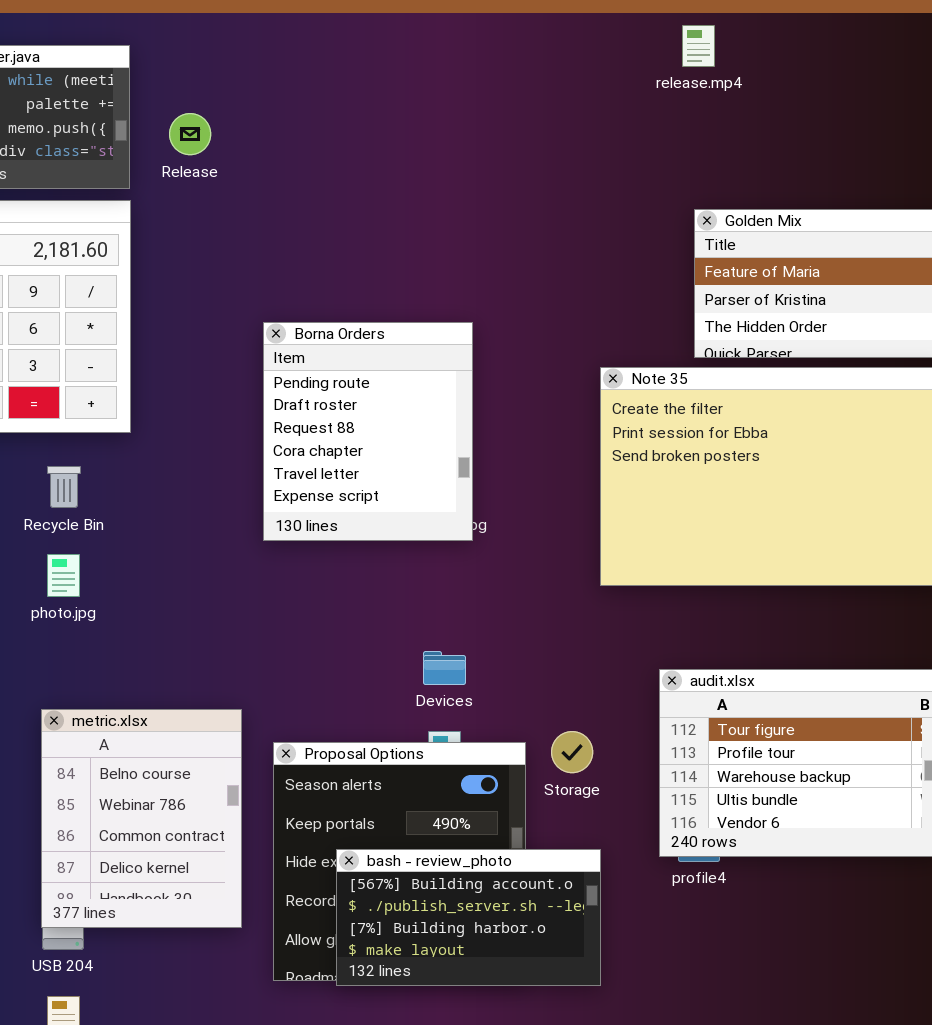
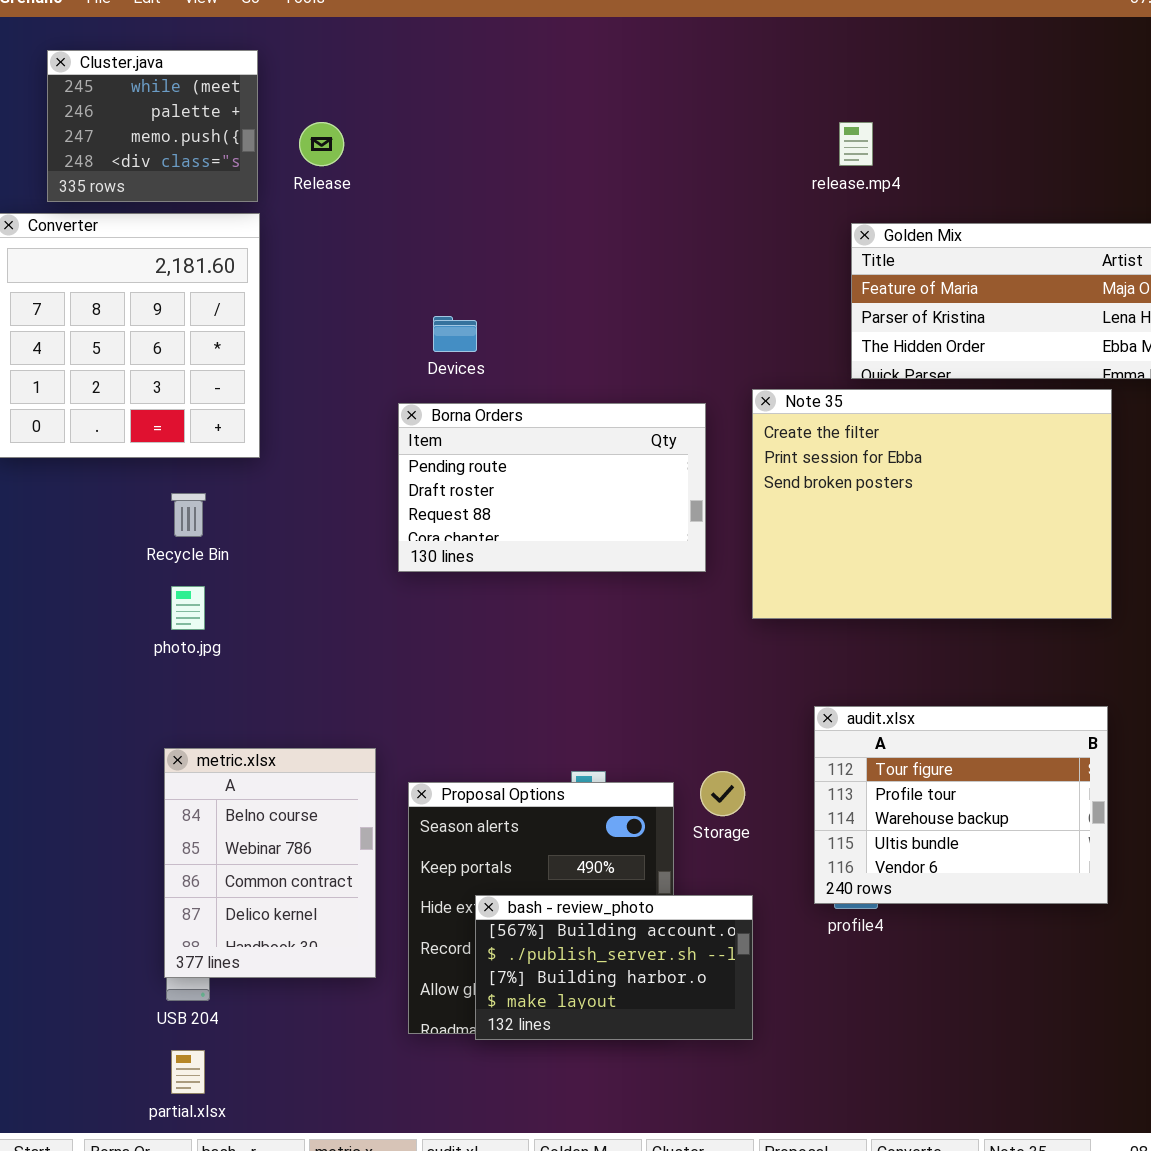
release.mp4: [682,25,715,67] -> [839,122,873,166], moved
Borna Orders: [263,322,473,541] -> [398,403,706,572], resized
Devices: [423,651,466,685] -> [433,316,477,352], moved

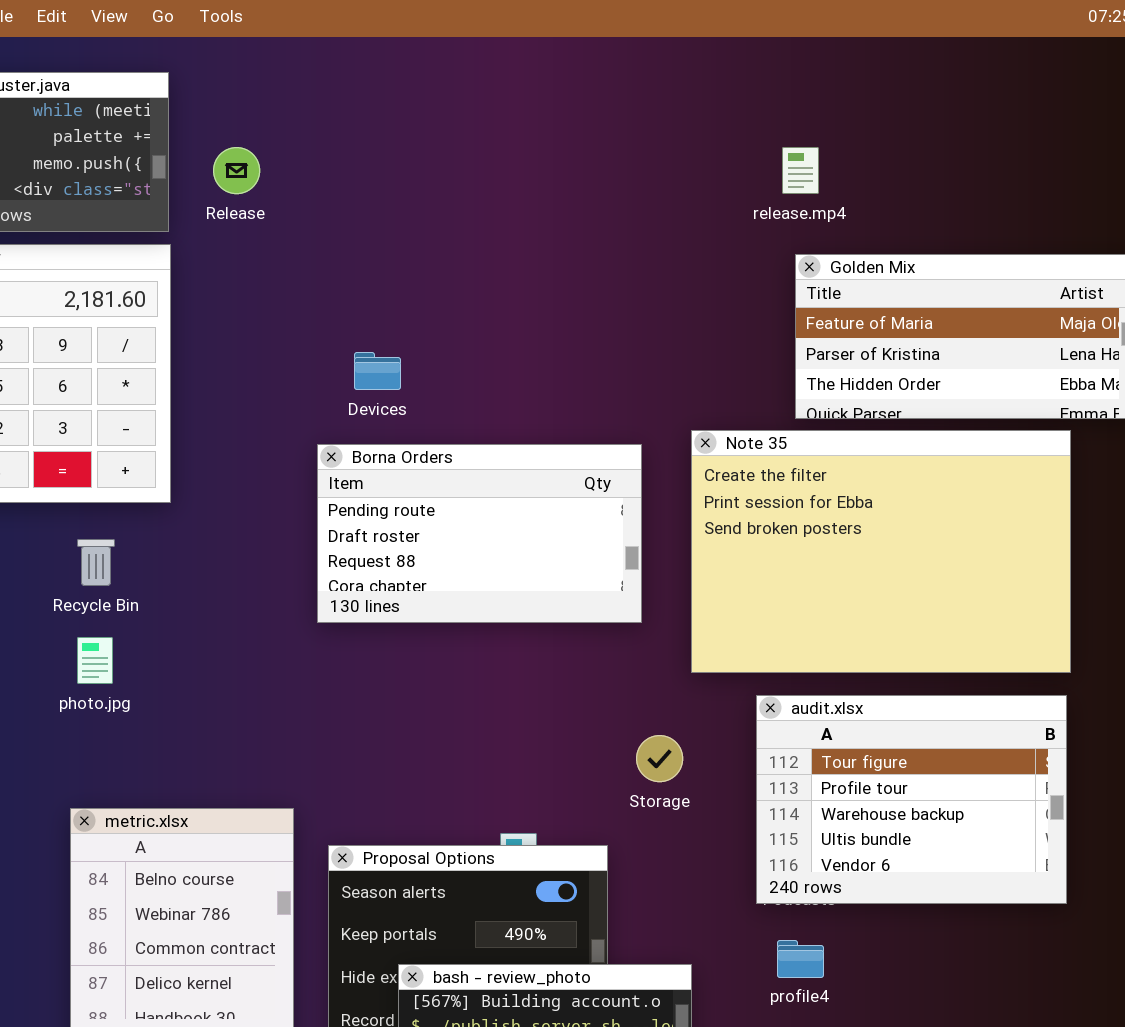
audit.xlsx: [814,706,1108,904] -> [756,695,1067,904], moved
Storage: [700,771,745,816] -> [636,735,683,782], moved

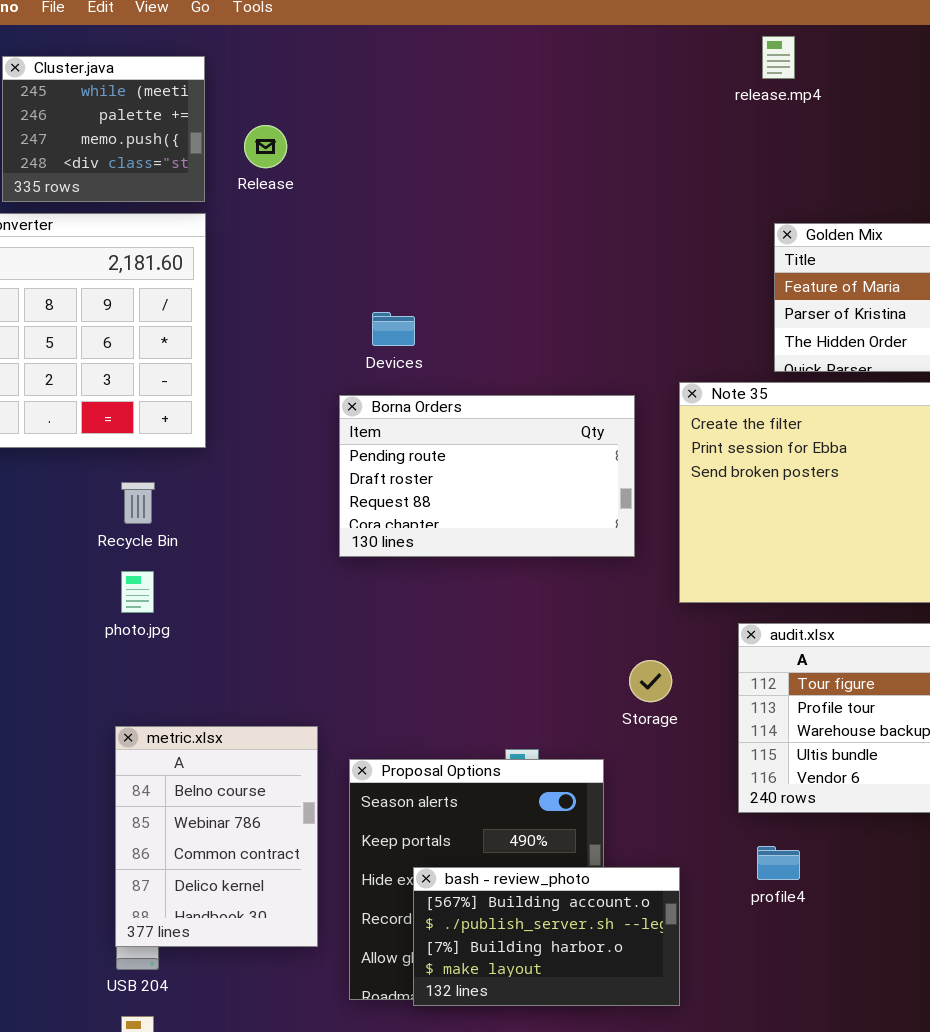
release.mp4: [782,147,819,194] -> [762,36,795,79], moved

